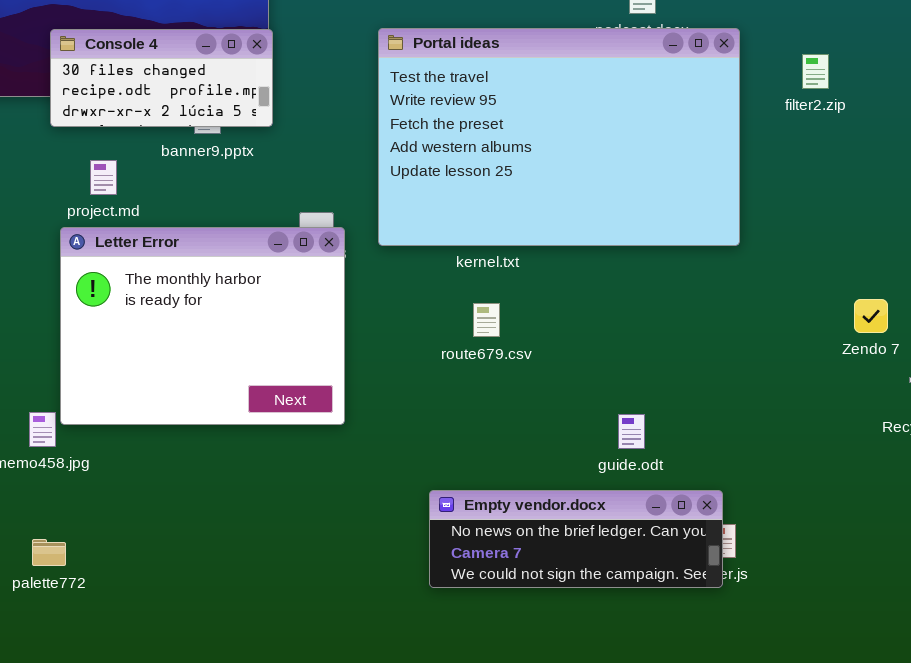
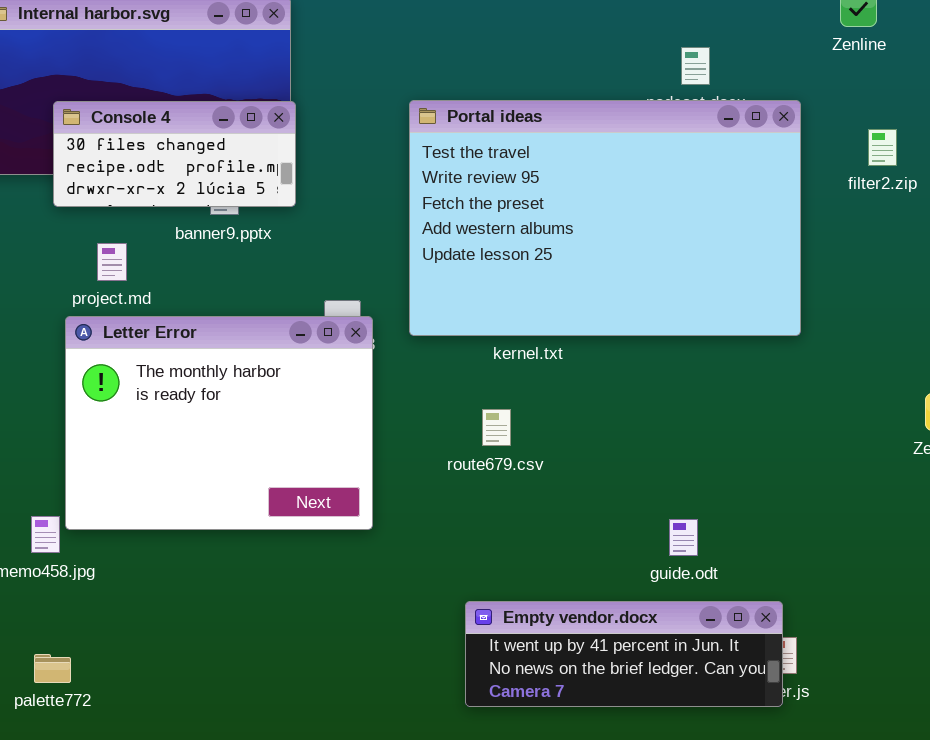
route679.csv: [473,303,500,337] -> [482,409,511,446], moved
Empty vendor.docx: [429,490,723,588] -> [465,601,783,707], scrolled up 1 row

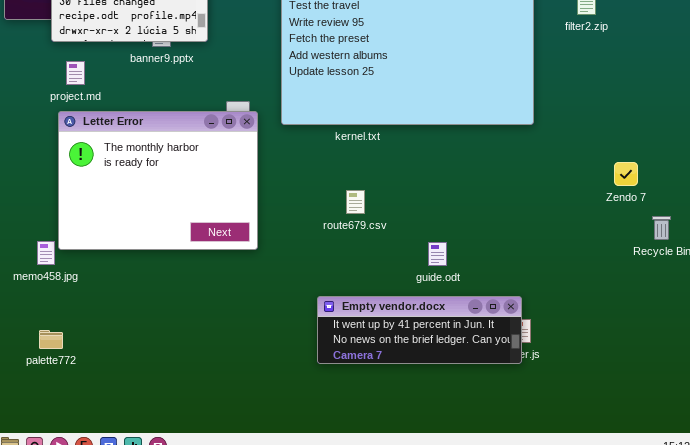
project.md: [97,243,127,281] -> [66,61,85,85], moved
route679.csv: [482,409,511,446] -> [346,190,365,214], moved
guide.odt: [669,519,698,556] -> [428,242,447,266], moved

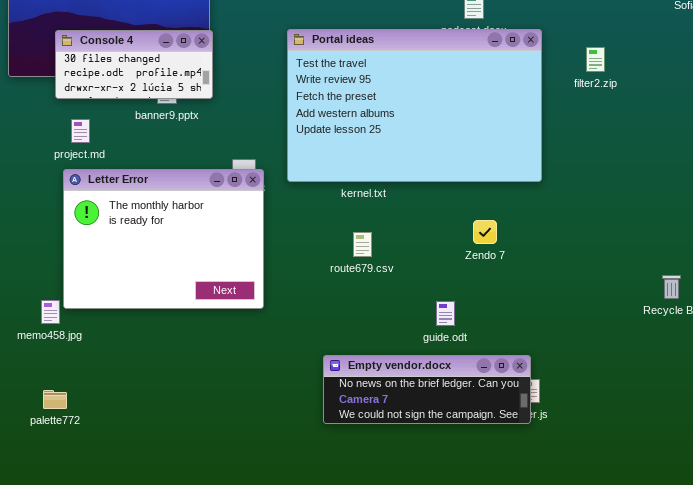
Zendo 7: [614,162,638,186] -> [473,220,497,244], moved
route679.csv: [346,190,365,214] -> [353,232,372,257], moved
Empty vendor.docx: [317,296,522,364] -> [323,355,531,424], scrolled down 1 row

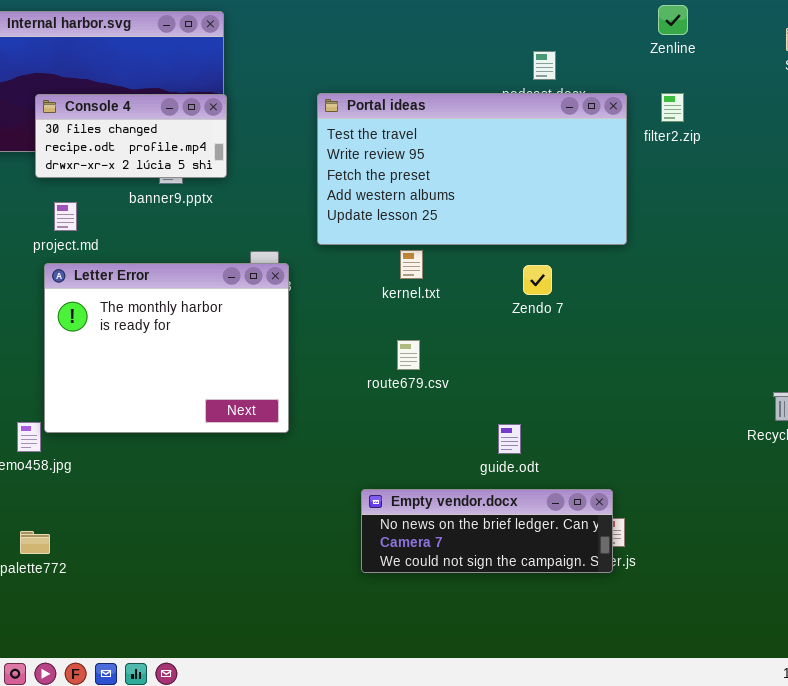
Portal ideas: [287,29,542,182] -> [317,93,627,245], resized
filter2.zip: [586,47,605,72] -> [661,93,684,122], moved
Zendo 7: [473,220,497,244] -> [523,265,552,295], moved

